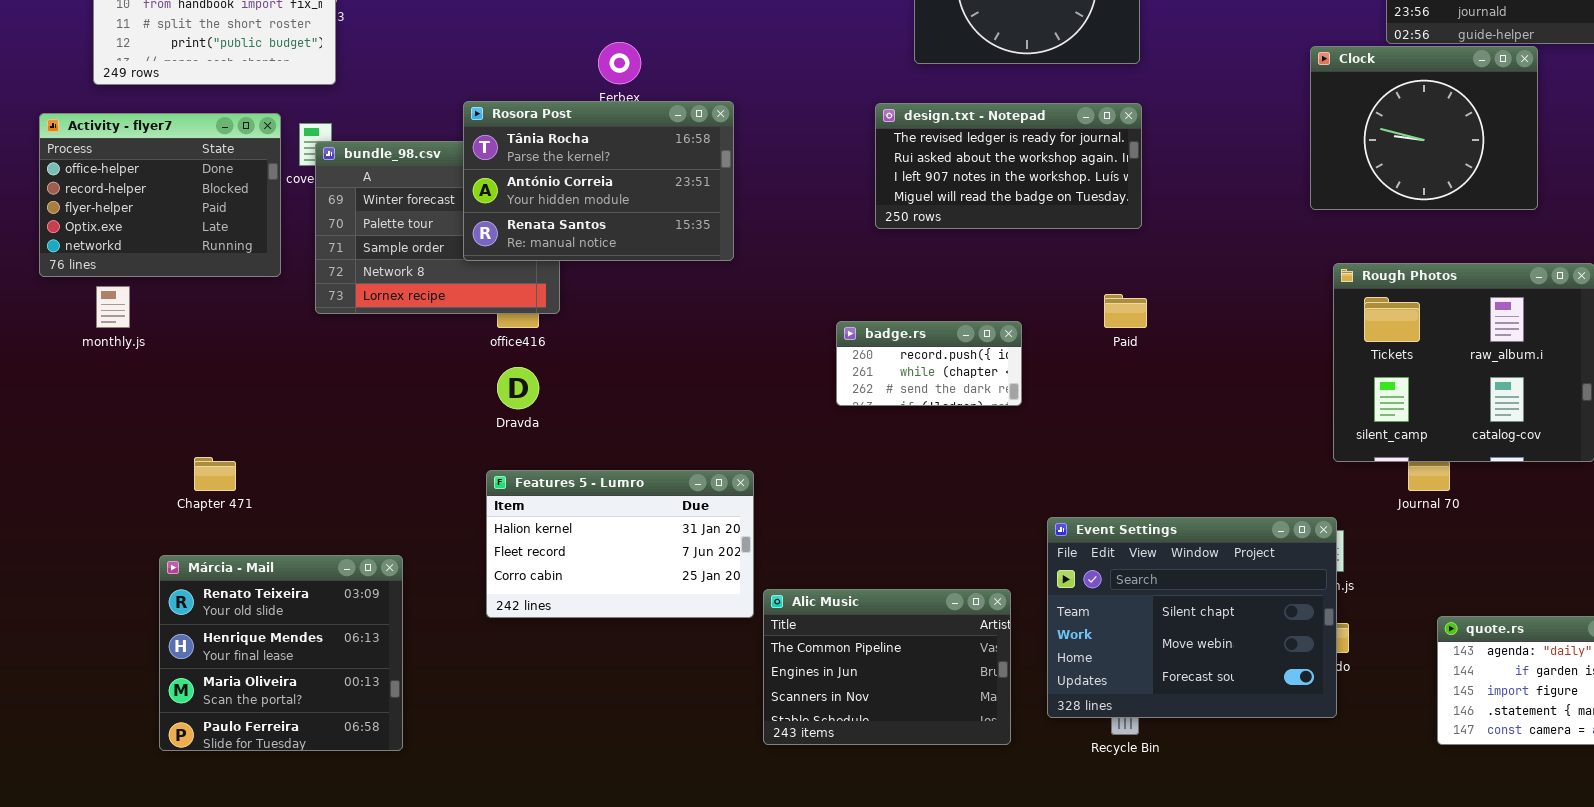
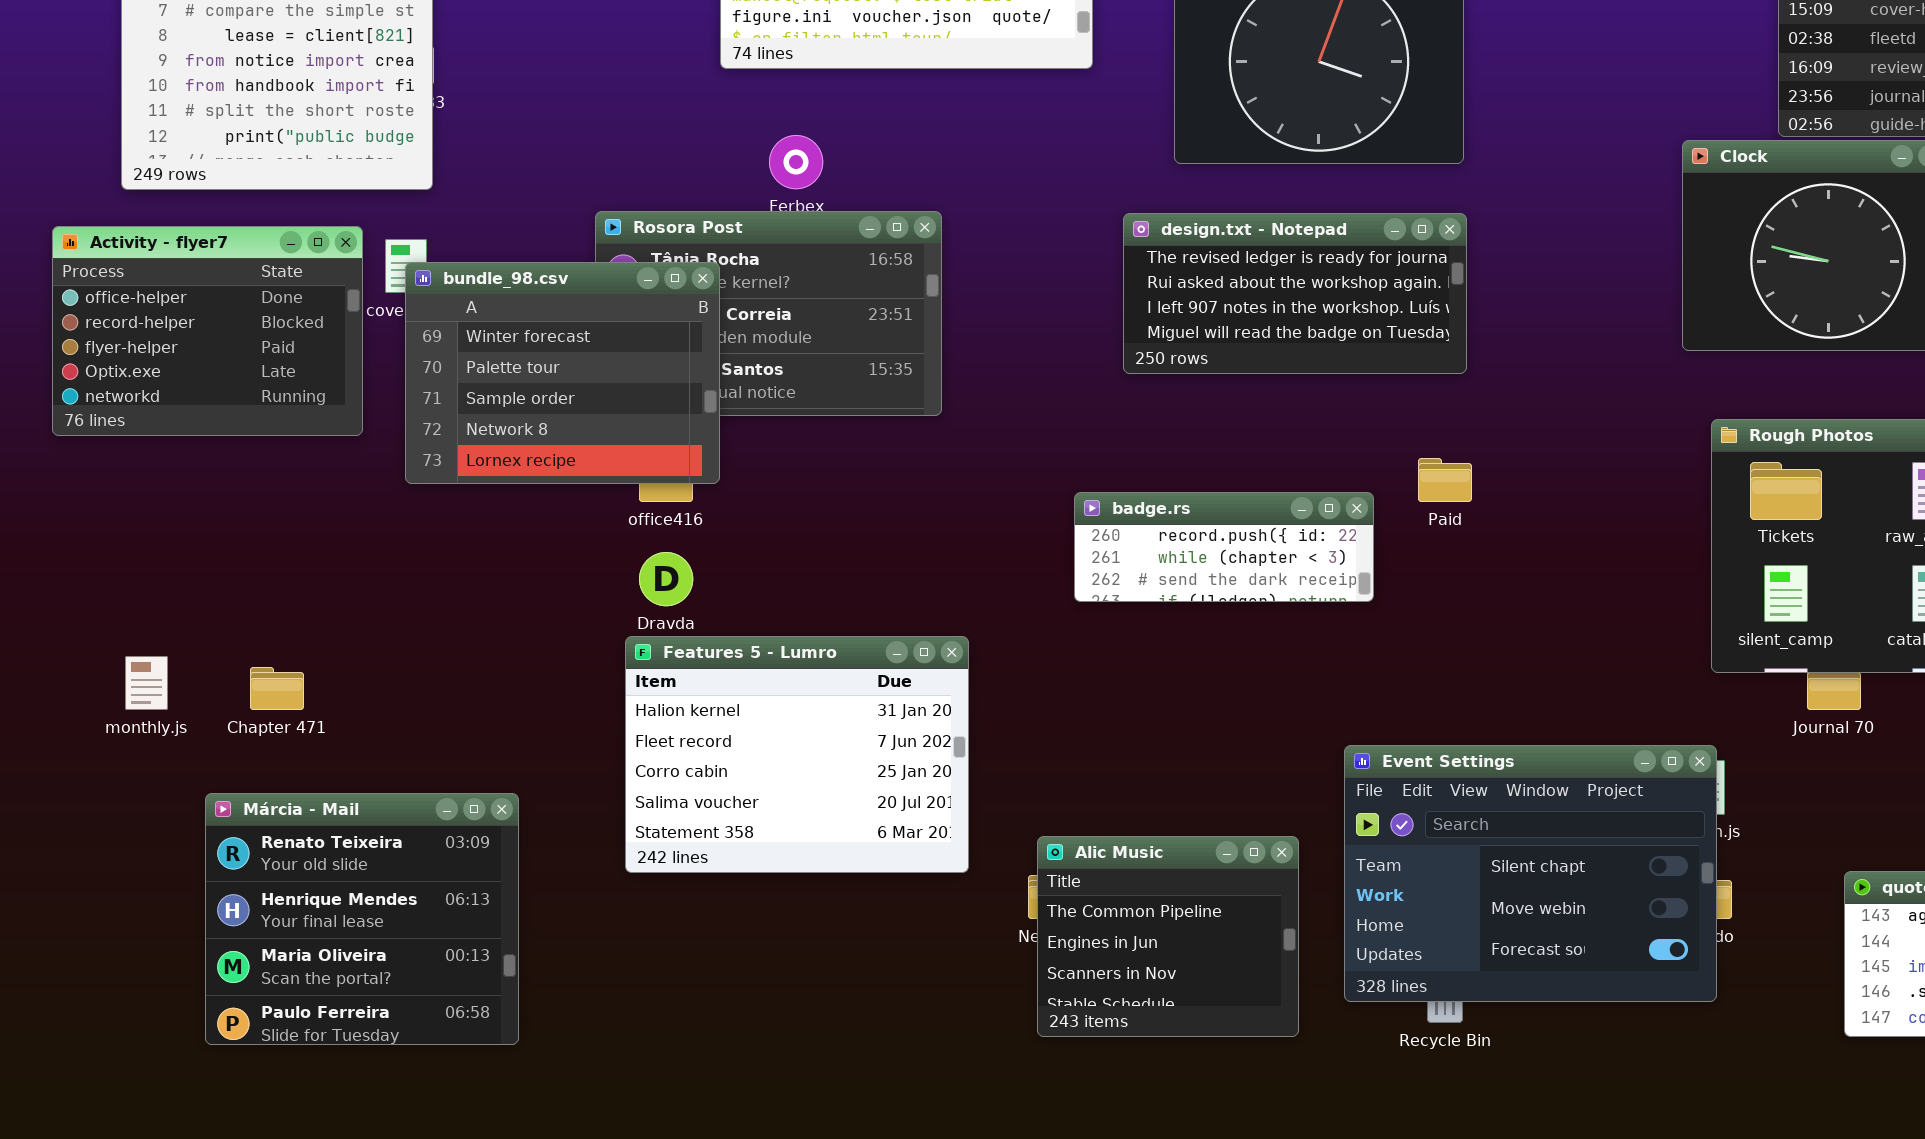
bundle_98.csv: [315,141,560,314] -> [405,262,720,484], raised
monthly.js: [96,286,130,328] -> [125,656,168,710], moved
badge.rs: [836,321,1022,406] -> [1074,492,1374,602], resized
Features 5 - Lumro: [486,470,754,618] -> [625,636,969,873], resized
Alic Music: [763,589,1011,745] -> [1037,836,1299,1037], resized

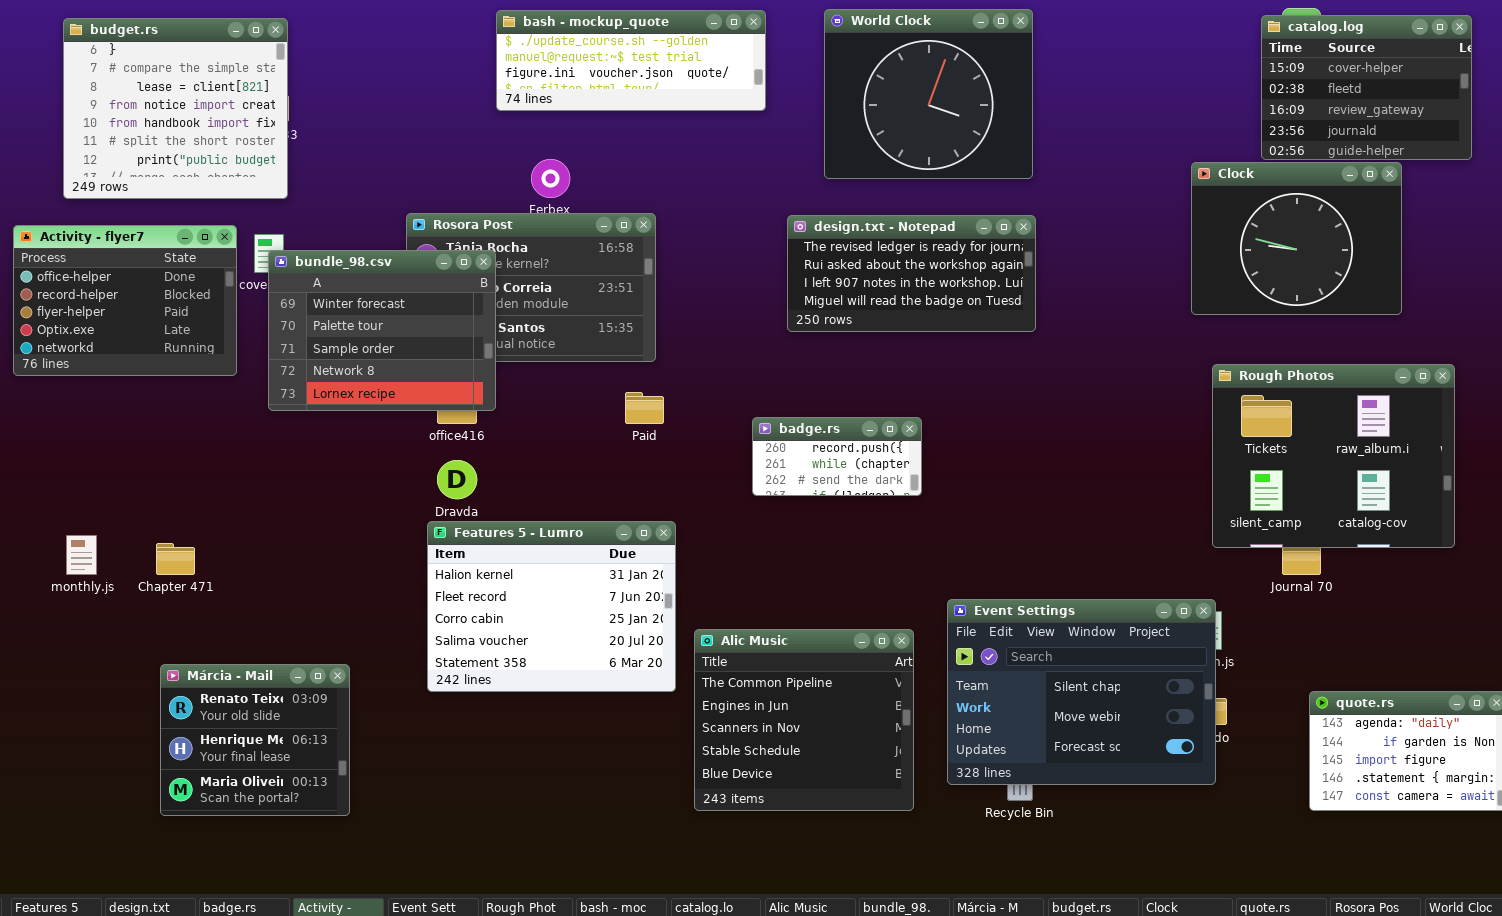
Paid: [1418,458,1472,502] -> [625,392,664,424], moved
badge.rs: [1074,492,1374,602] -> [752,417,922,496], resized
Márcia - Mail: [205,793,519,1045] -> [160,664,350,816], resized
Alic Music: [1037,836,1299,1037] -> [694,629,914,811], resized

